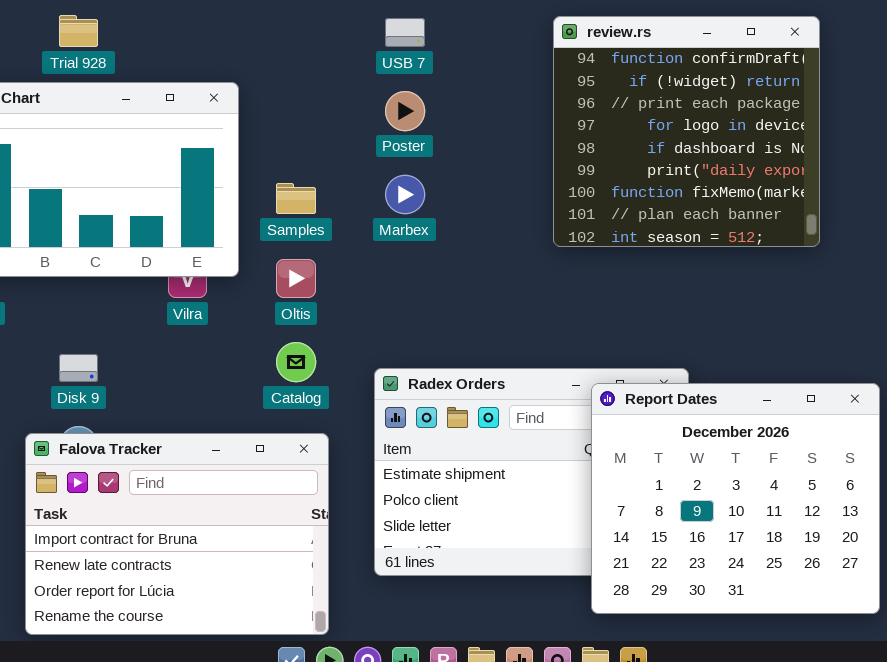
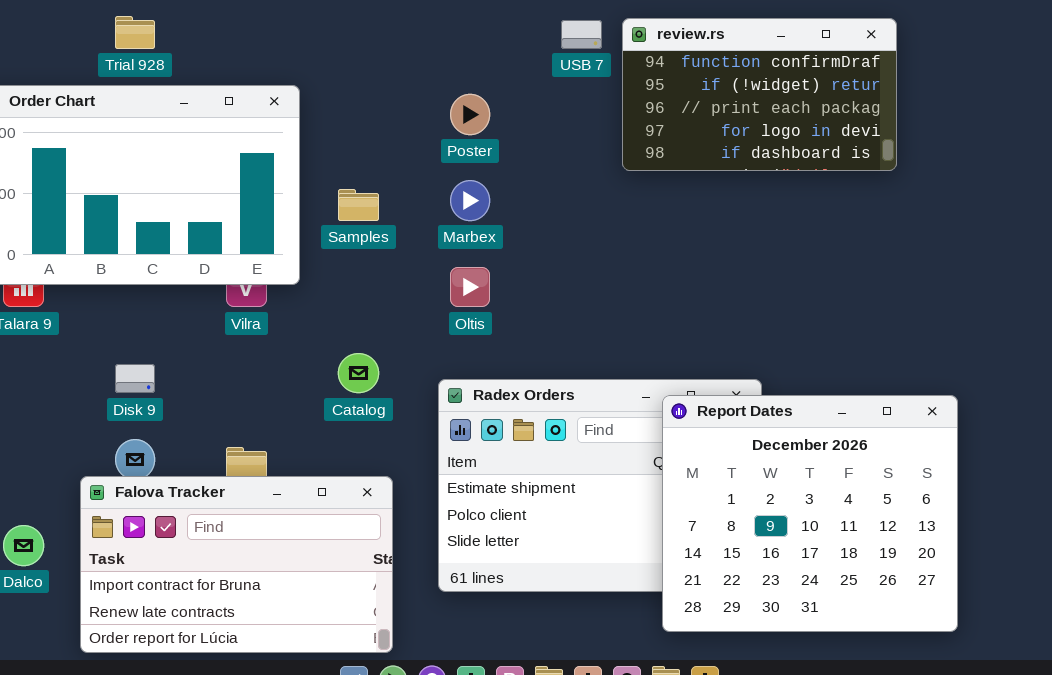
review.rs: [553,16,820,247] -> [622,18,897,171], resized
USB 7: [385,18,425,47] -> [561,20,602,49], moved
Oltis: [276,259,316,298] -> [450,267,490,307], moved
Falova Tracker: [25,433,329,635] -> [80,476,393,653], resized

